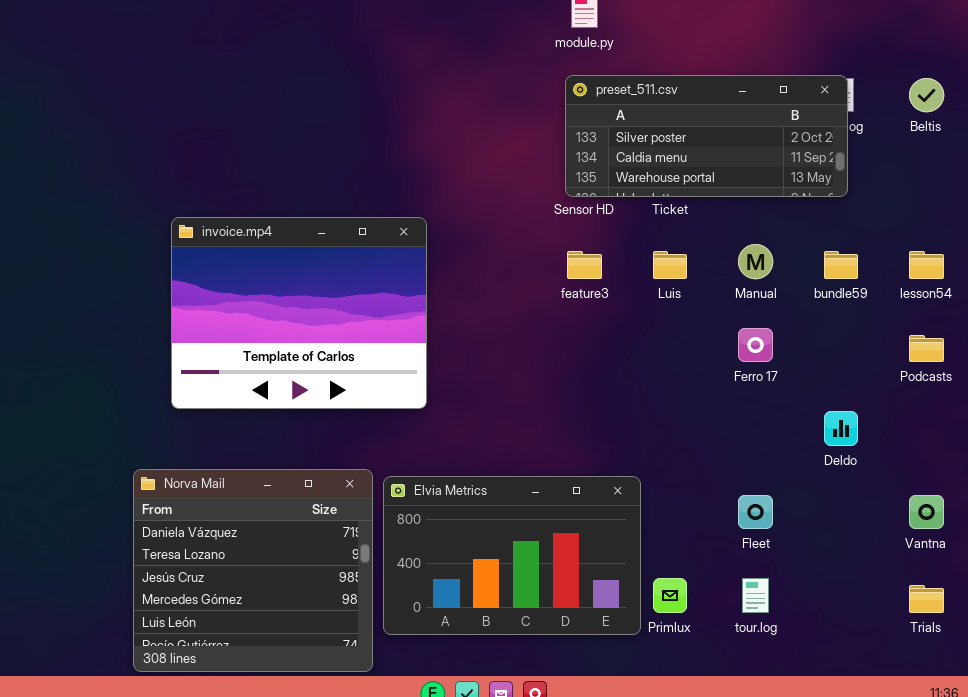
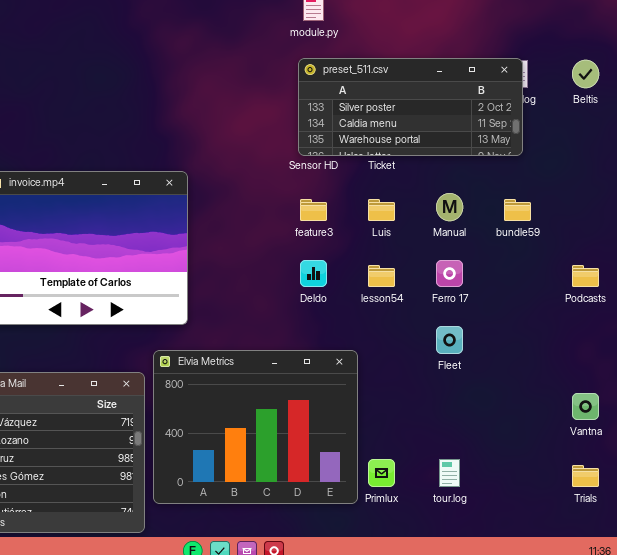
lesson54: [909,251,944,279] -> [368,265,395,287], moved
Deldo: [824,411,858,446] -> [300,260,327,287], moved
Elvia Metrics: [383,476,641,635] -> [153,350,358,504], resized
Fleet: [738,495,773,529] -> [436,326,463,354], moved

